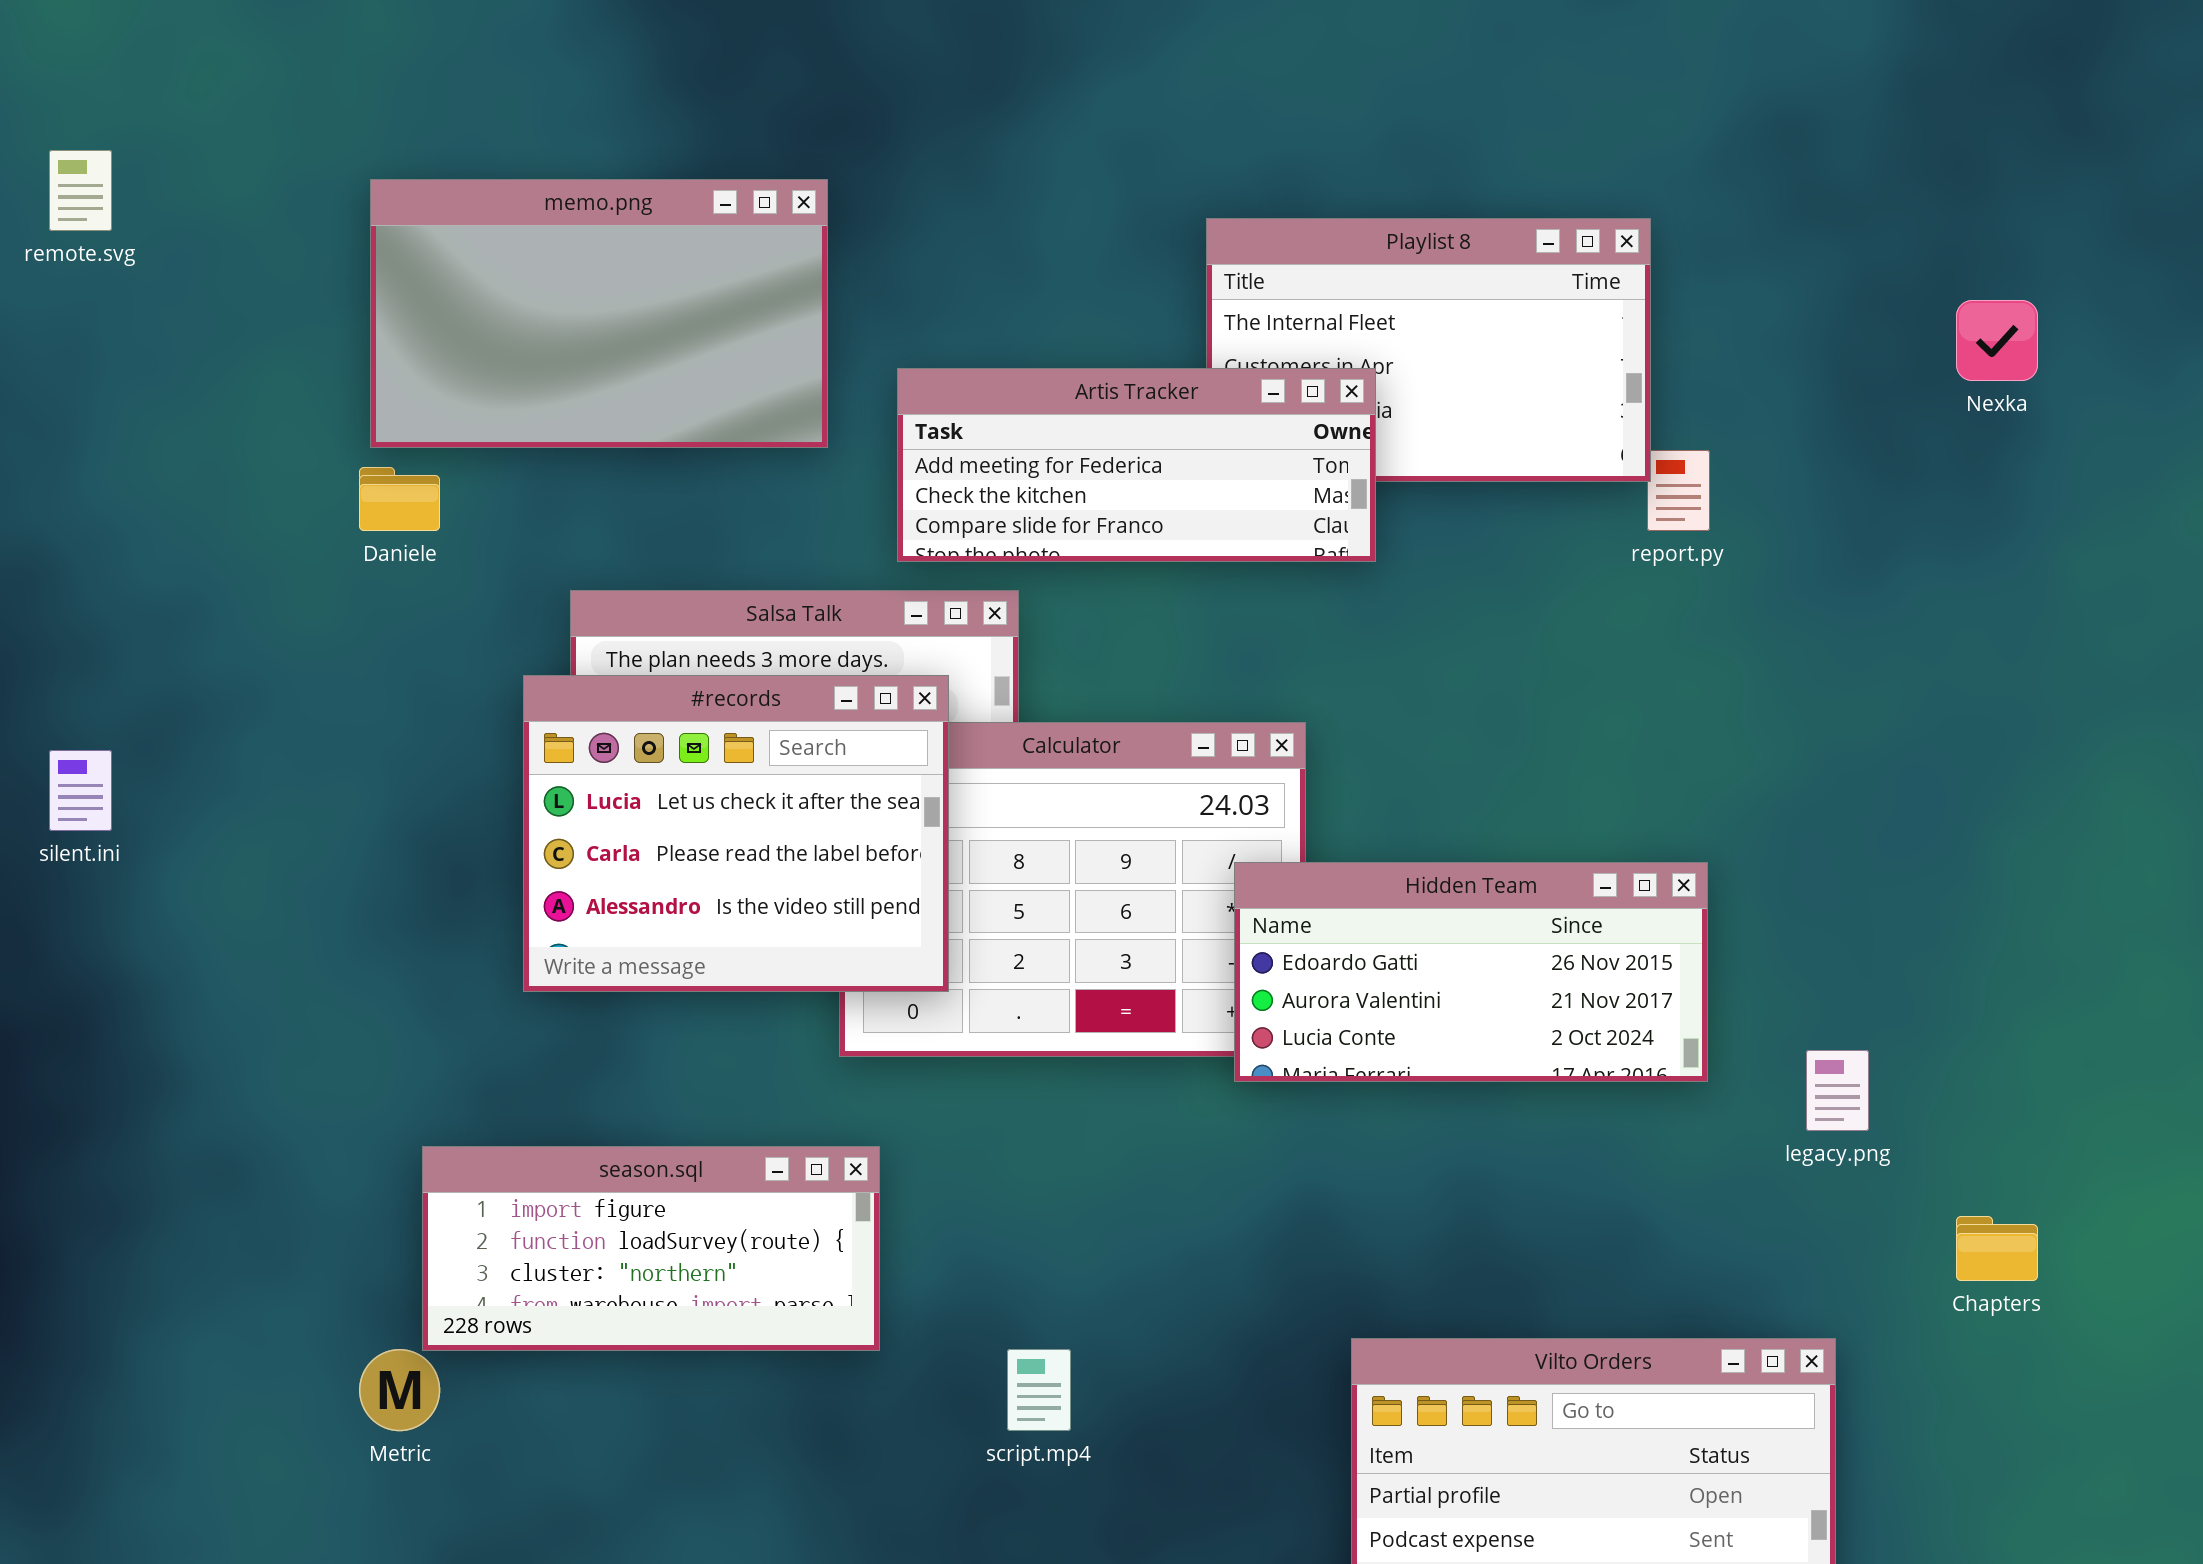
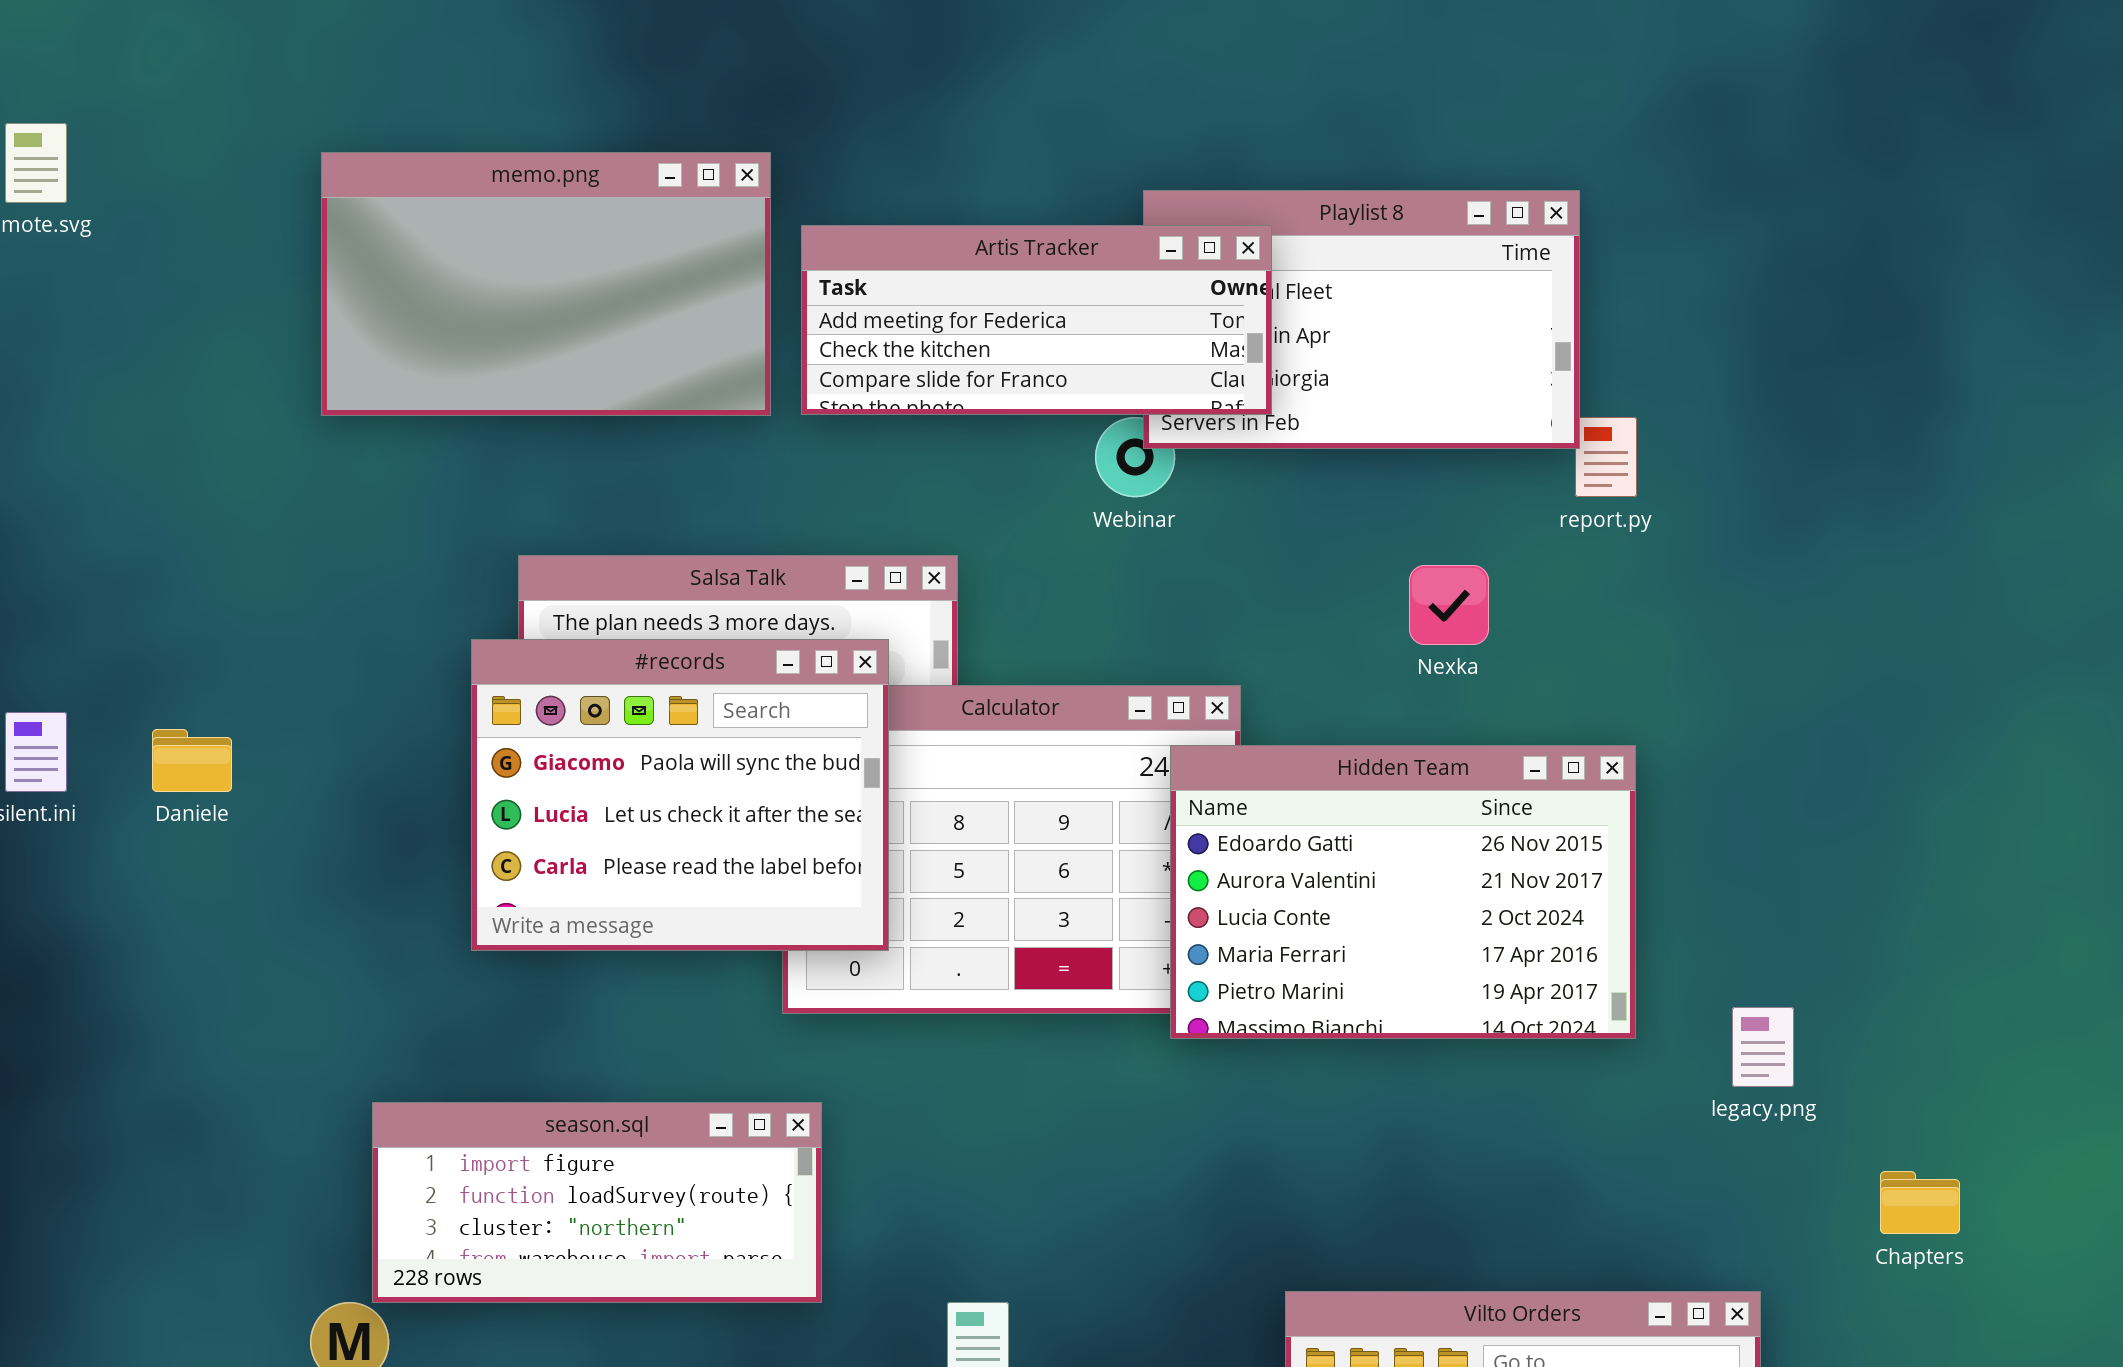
Nexka: [1956,300,2038,381] -> [1409,565,1489,645], moved
Artis Tracker: [897,368,1376,562] -> [801,225,1272,415], moved
Daniele: [359,467,440,531] -> [152,729,232,792], moved
#records: [523,675,949,992] -> [471,639,889,951], scrolled up 1 row
Hidden Team: [1234,862,1708,1082] -> [1170,745,1636,1039], resized

